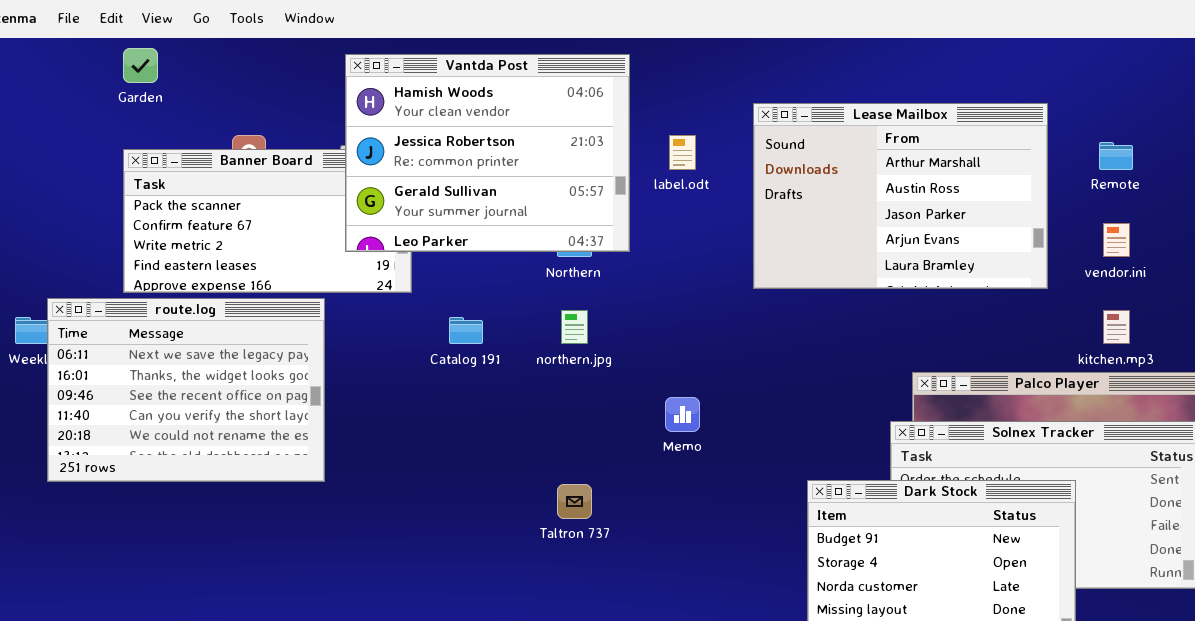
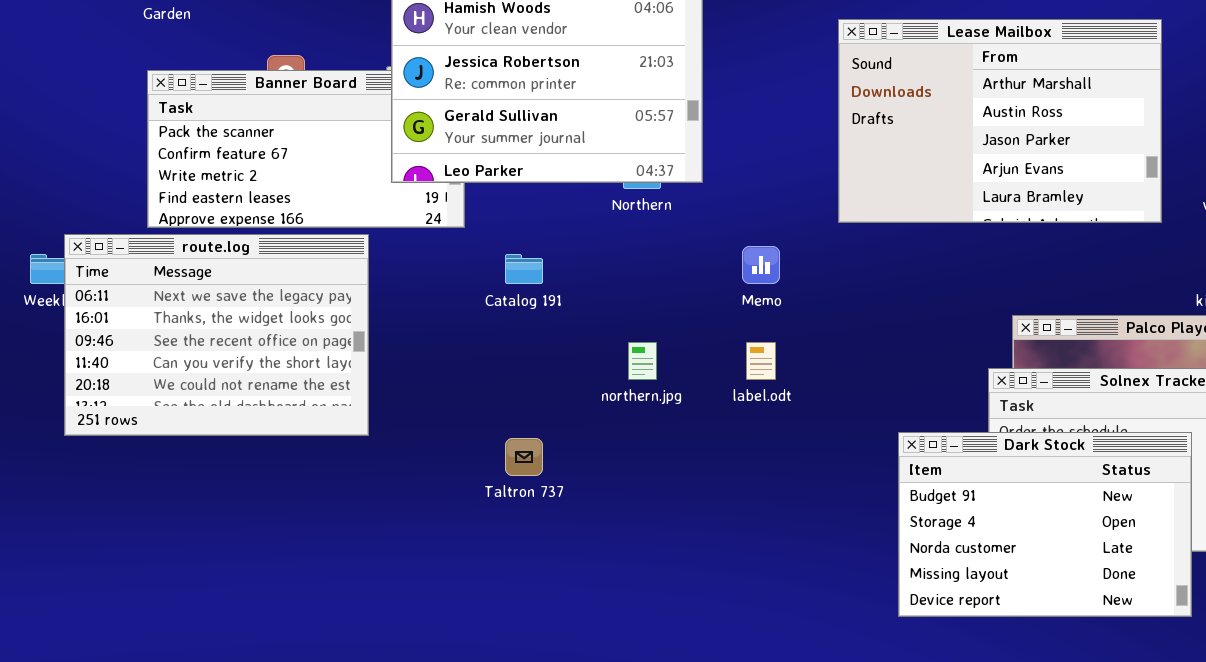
label.odt: [669,135,696,170] -> [746,342,776,380], moved
northern.jpg: [561,310,588,344] -> [628,342,657,380], moved
Memo: [665,397,700,432] -> [742,246,780,284], moved
Taltron 737: [557,484,592,519] -> [505,438,543,476], moved

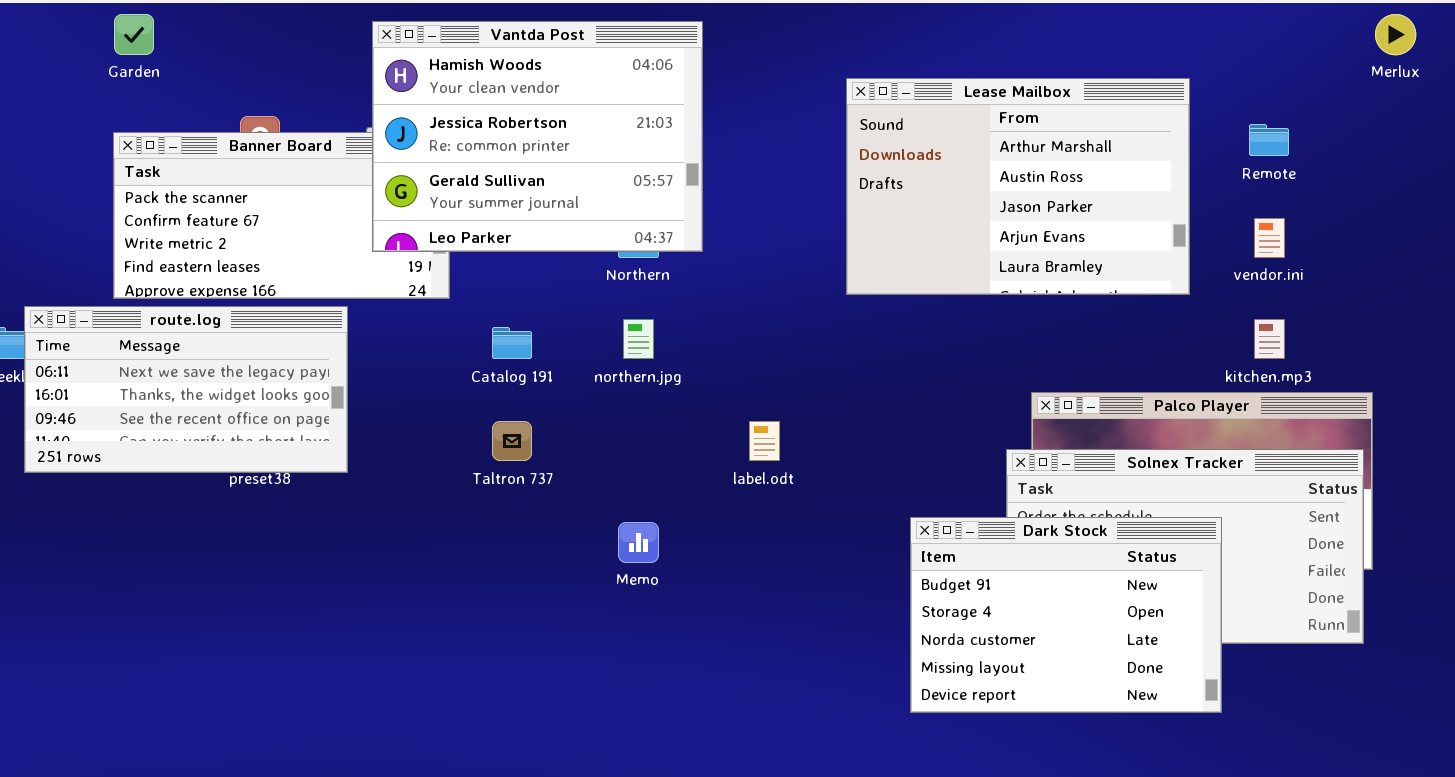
route.log: [64,234,369,436] -> [24,306,348,473], resized
Memo: [742,246,780,284] -> [618,522,659,563], moved
northern.jpg: [628,342,657,380] -> [623,319,654,359], moved
Taltron 737: [505,438,543,476] -> [492,421,532,461], moved

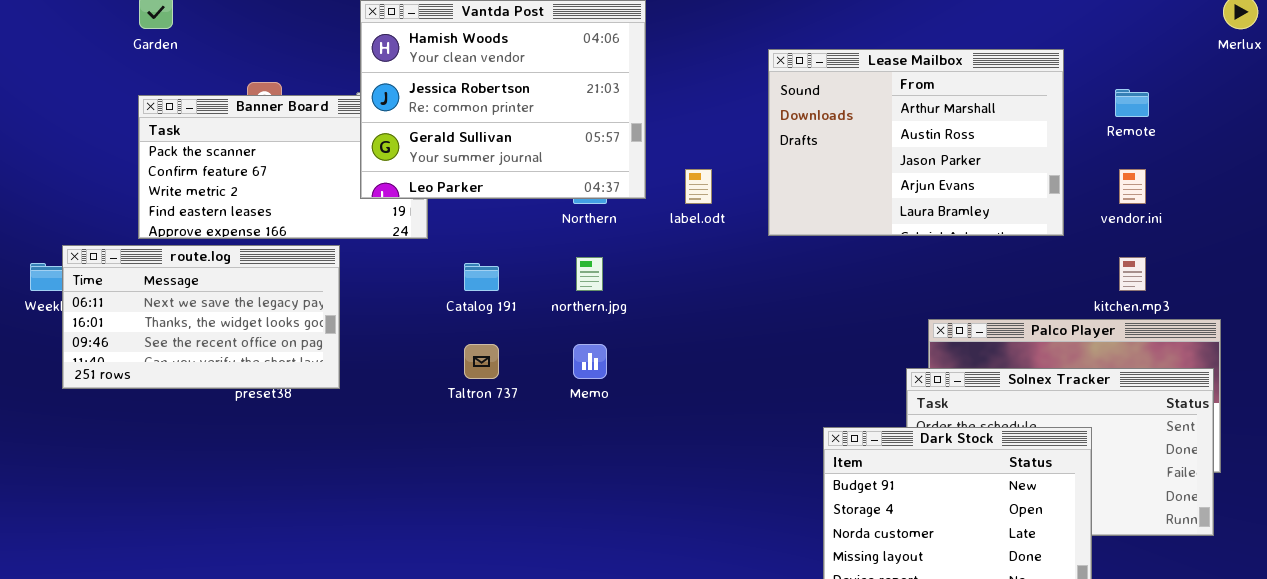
label.odt: [749,421,780,461] -> [685,169,712,204], moved
Memo: [618,522,659,563] -> [573,344,607,379], moved

